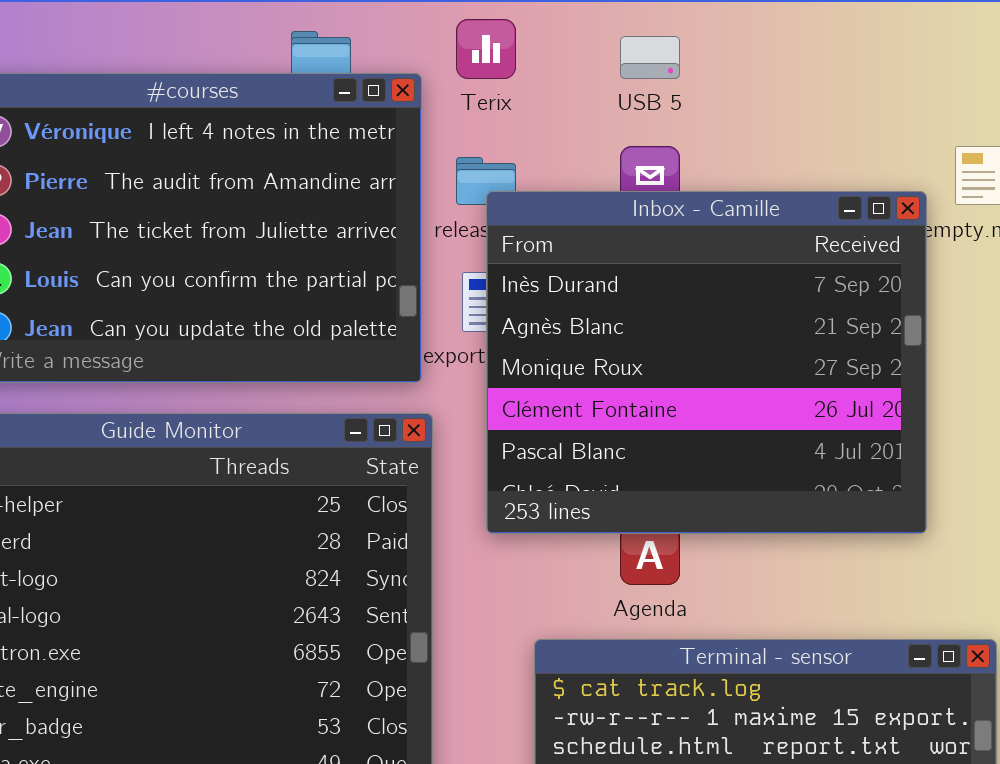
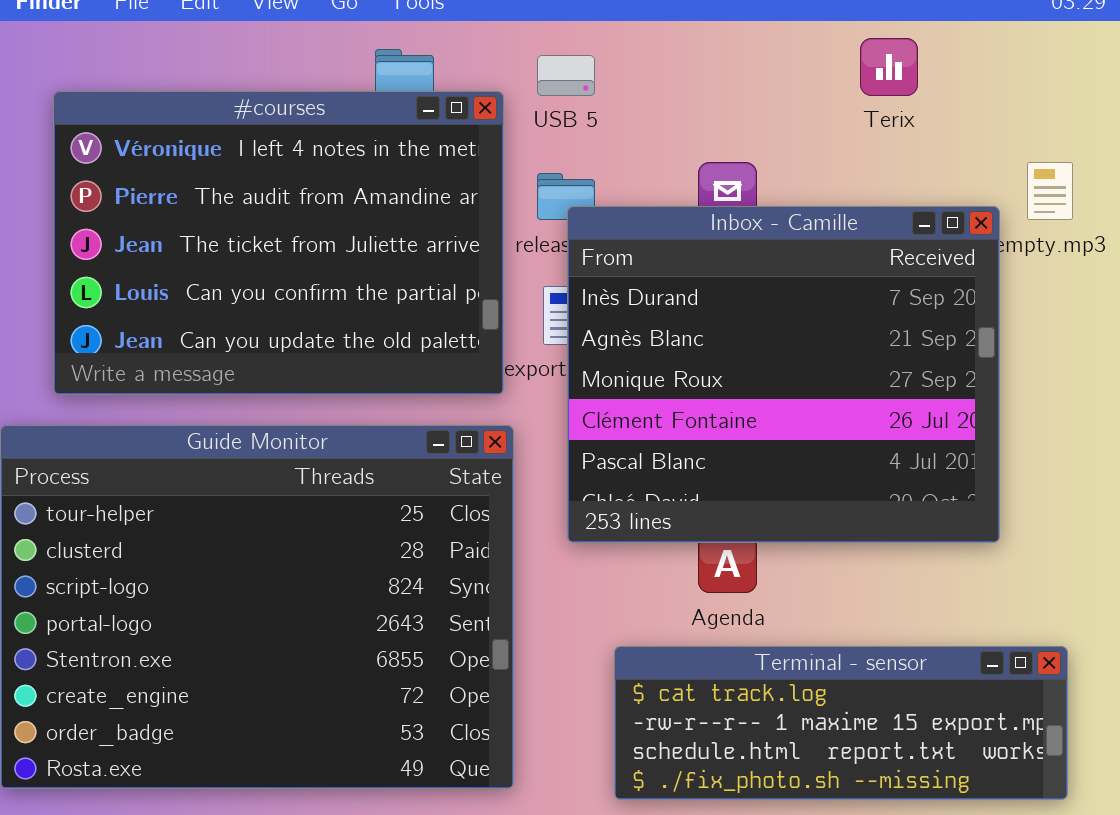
Terix: [456,19,516,79] -> [860,38,918,96], moved
USB 5: [620,36,680,79] -> [537,55,595,96], moved

